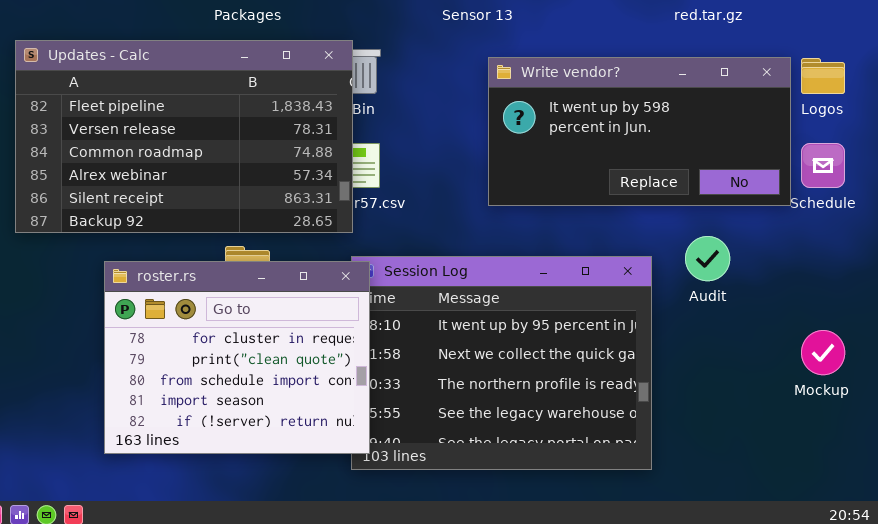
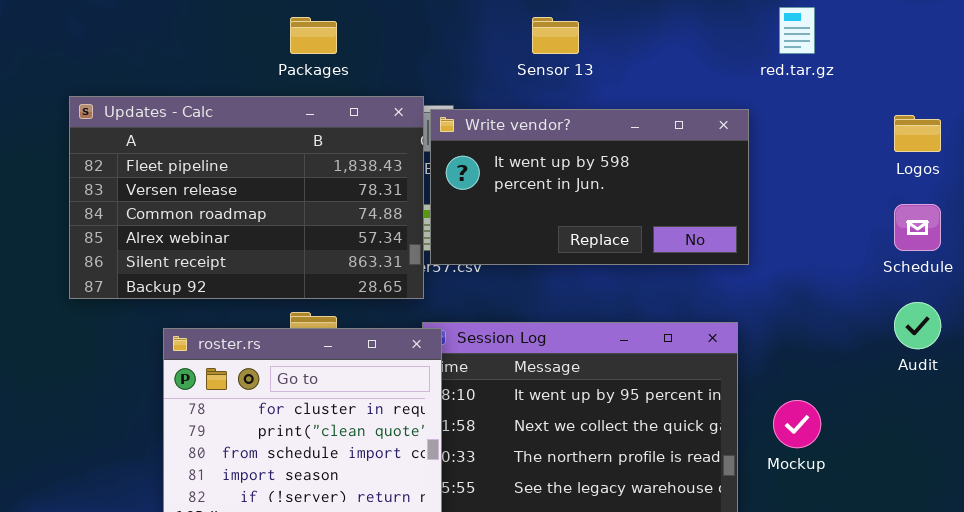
Write vendor?: [488,57,791,206] -> [430,109,749,265], moved
Audit: [685,236,730,281] -> [894,302,941,349], moved
Mockup: [801,330,845,375] -> [773,400,821,448], moved

